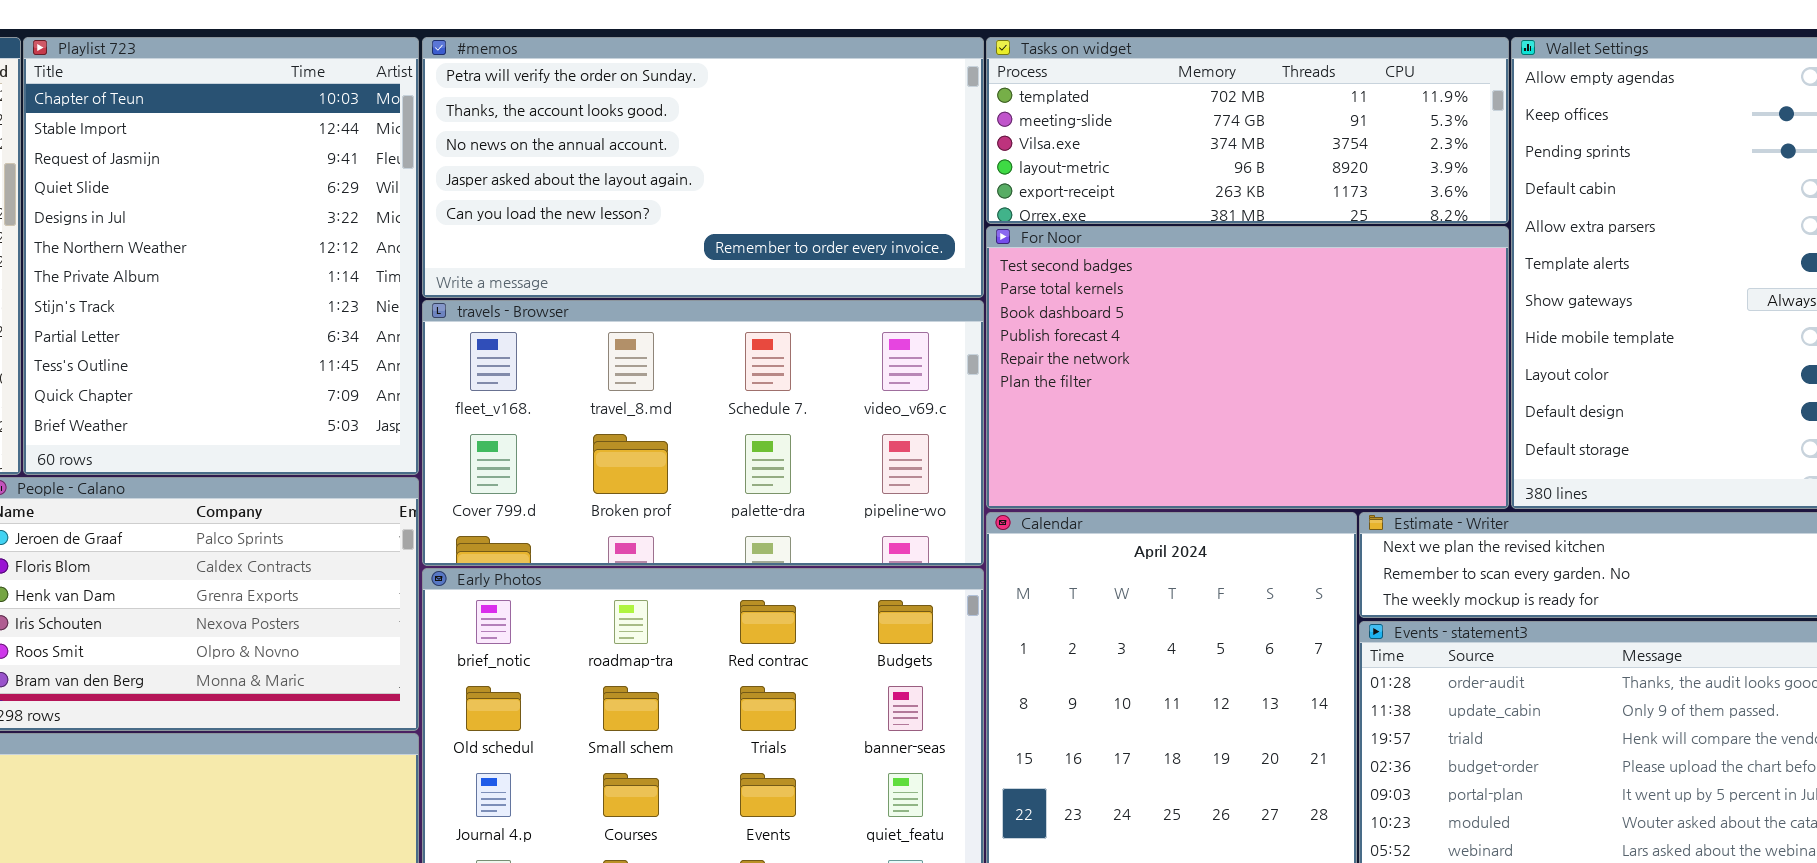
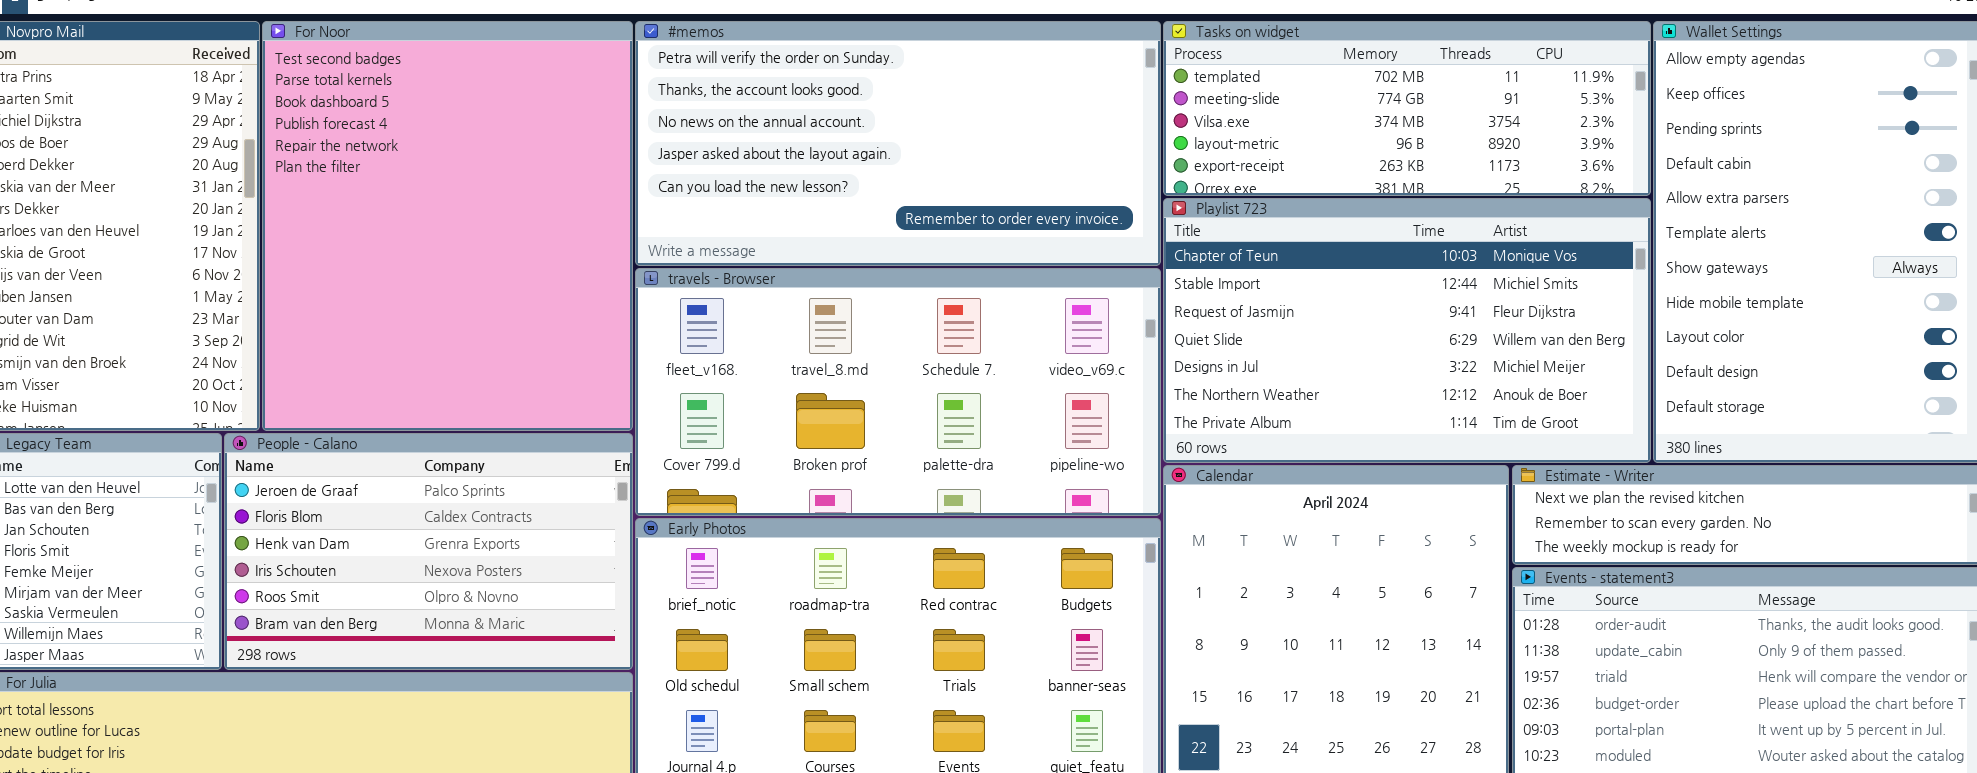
Playlist 723: [23,37,419,475] -> [1163,198,1651,463], moved, resized
For Noor: [986,226,1509,509] -> [262,21,633,431], moved, resized

